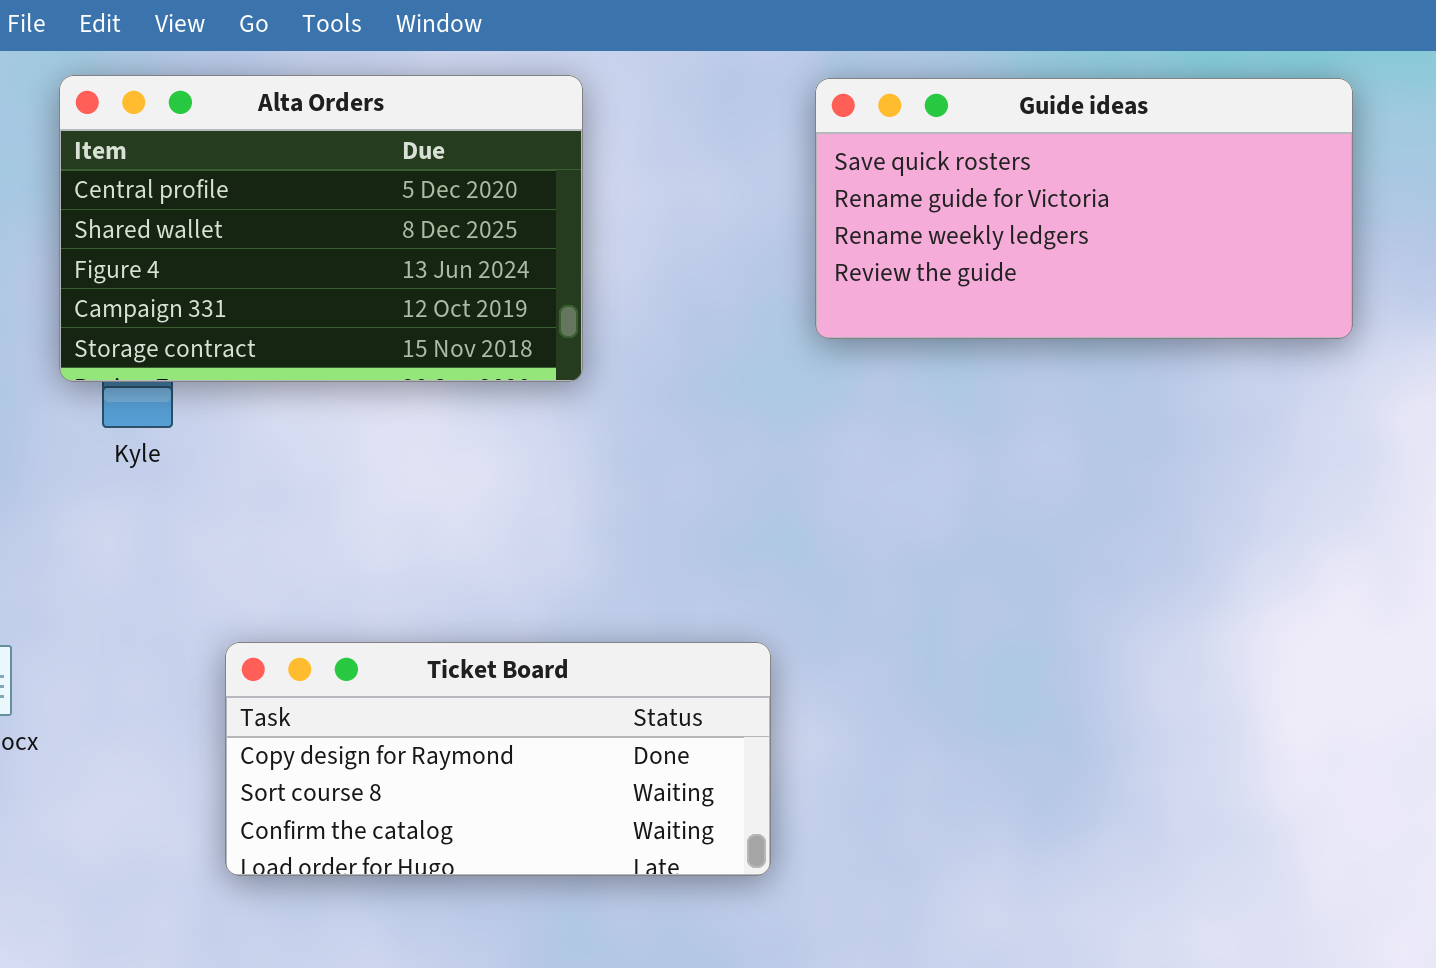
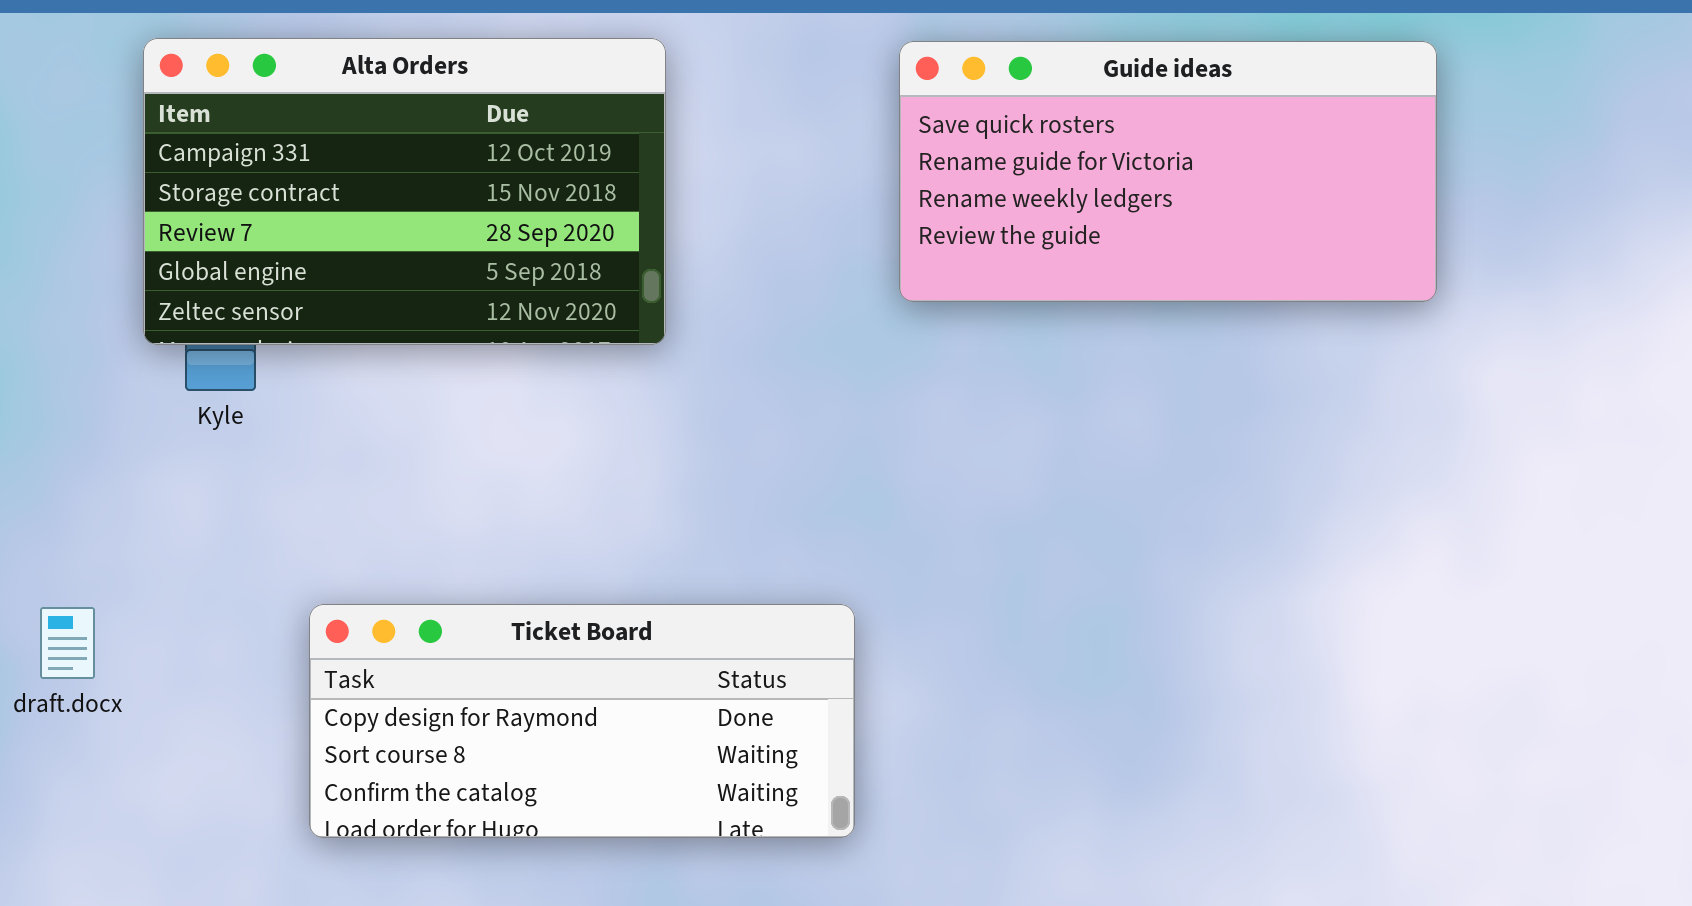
Alta Orders: [59,75,583,382] -> [143,38,666,345], scrolled down 3 rows

